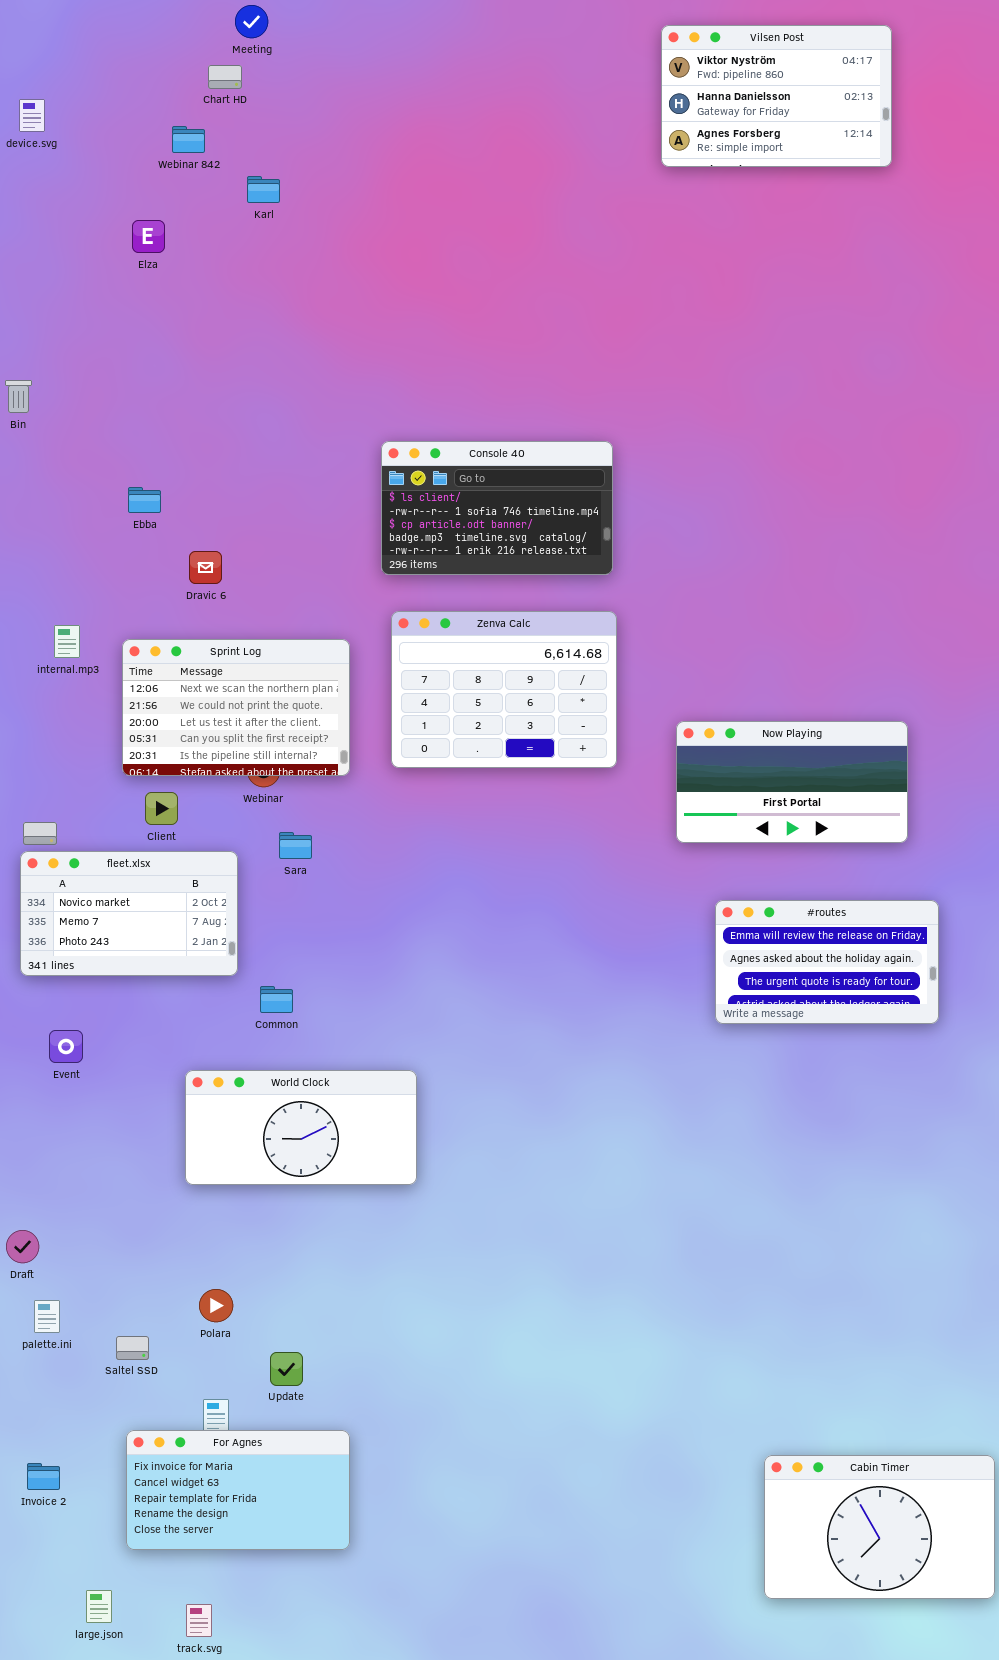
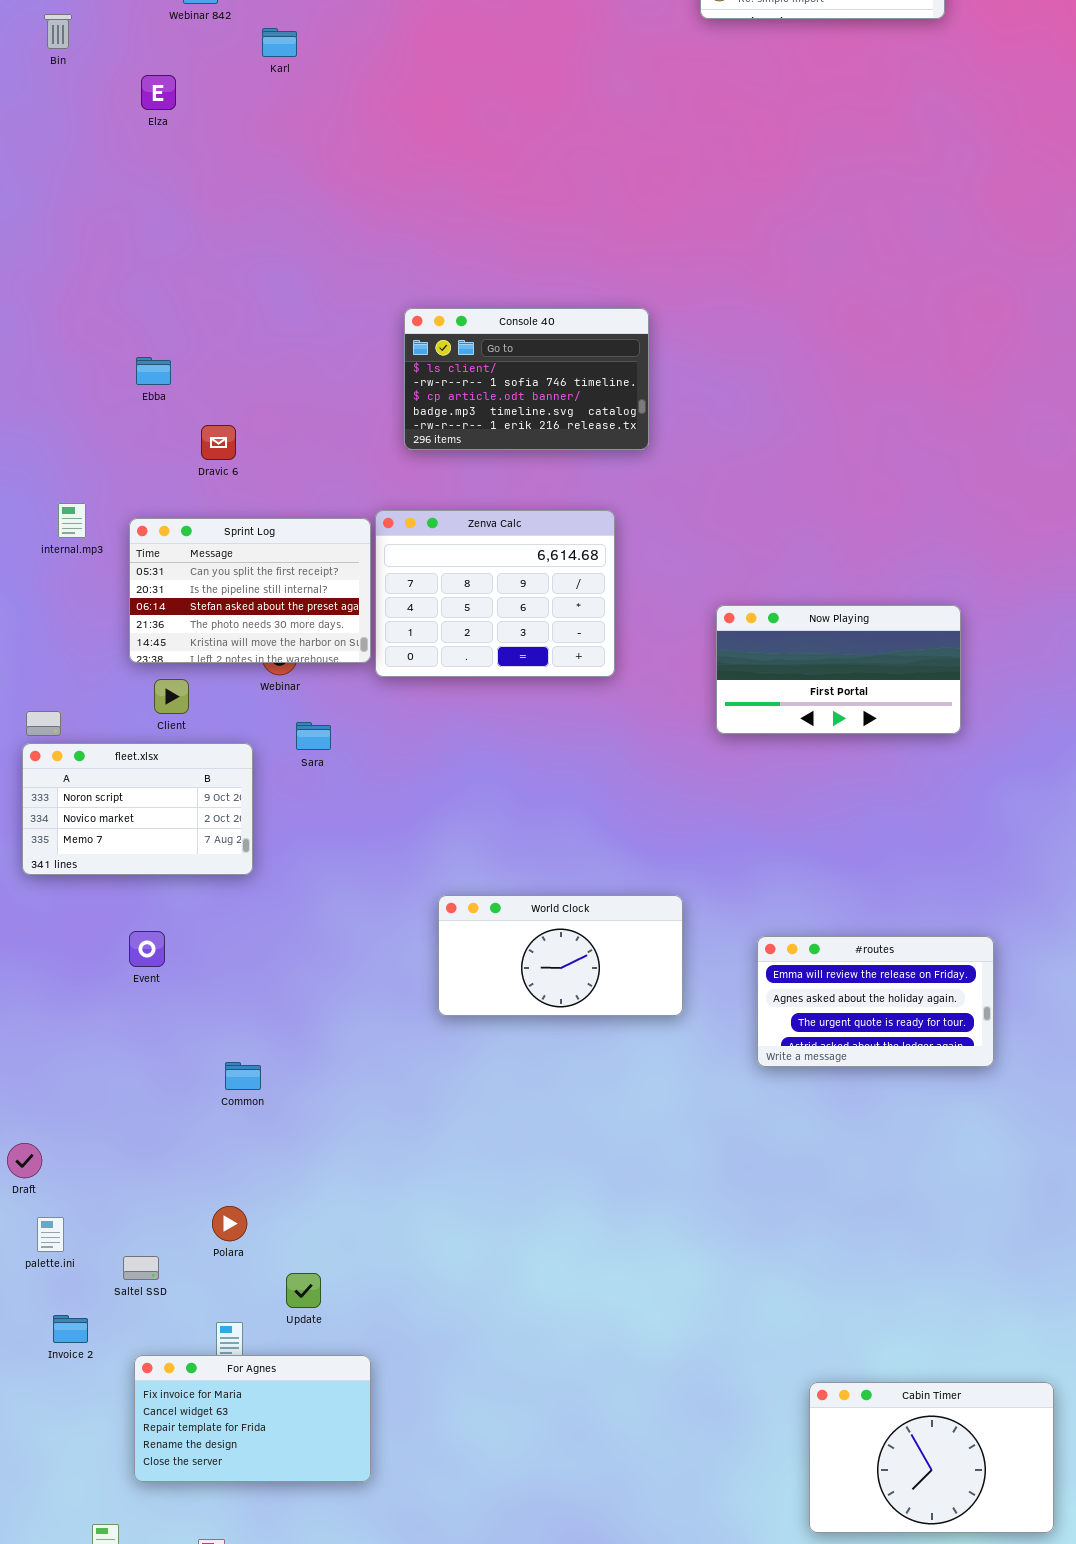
Bin: [5,380,32,413] -> [44,14,72,49], moved
Zenva Calc: [391,611,617,768] -> [375,510,615,677], moved
Sprint Log: [122,639,350,776] -> [129,518,371,663], scrolled down 3 rows
fleet.xlsx: [20,851,238,976] -> [22,743,253,875], scrolled up 1 row
#routes: [715,900,939,1024] -> [757,936,994,1067], moved
Common: [260,986,293,1013] -> [225,1062,261,1090], moved
Event: [49,1030,83,1063] -> [129,931,165,967], moved
World Clock: [185,1070,417,1185] -> [438,895,683,1016], moved
Invoice 2: [27,1463,60,1490] -> [53,1315,88,1343], moved

